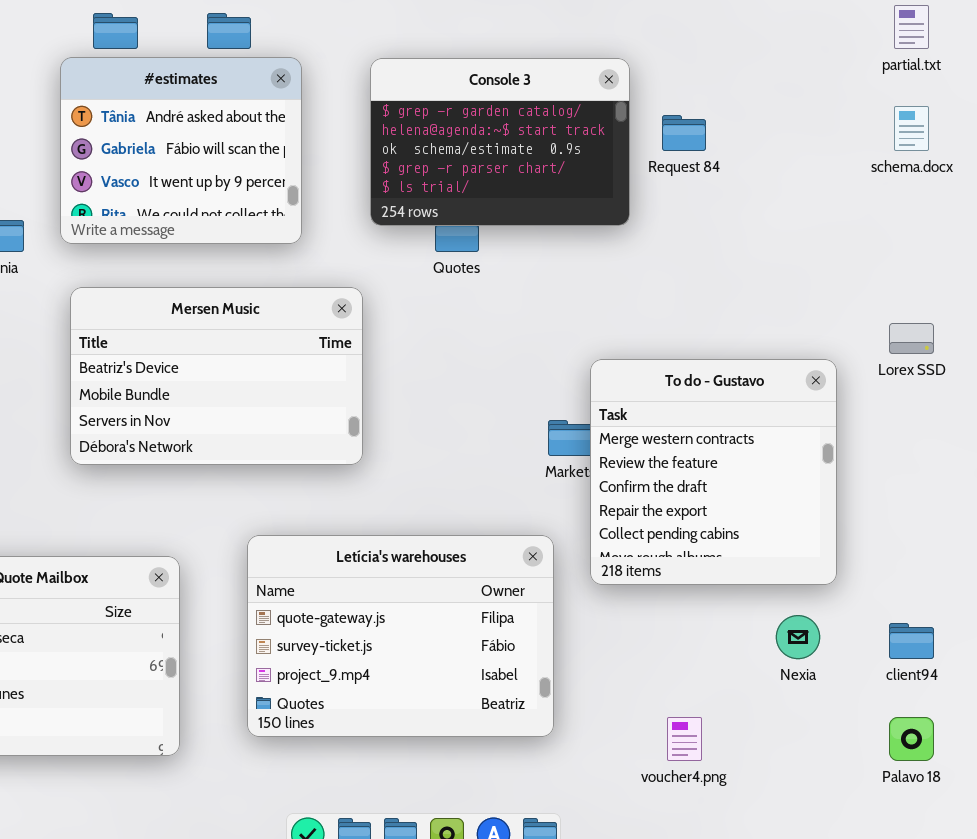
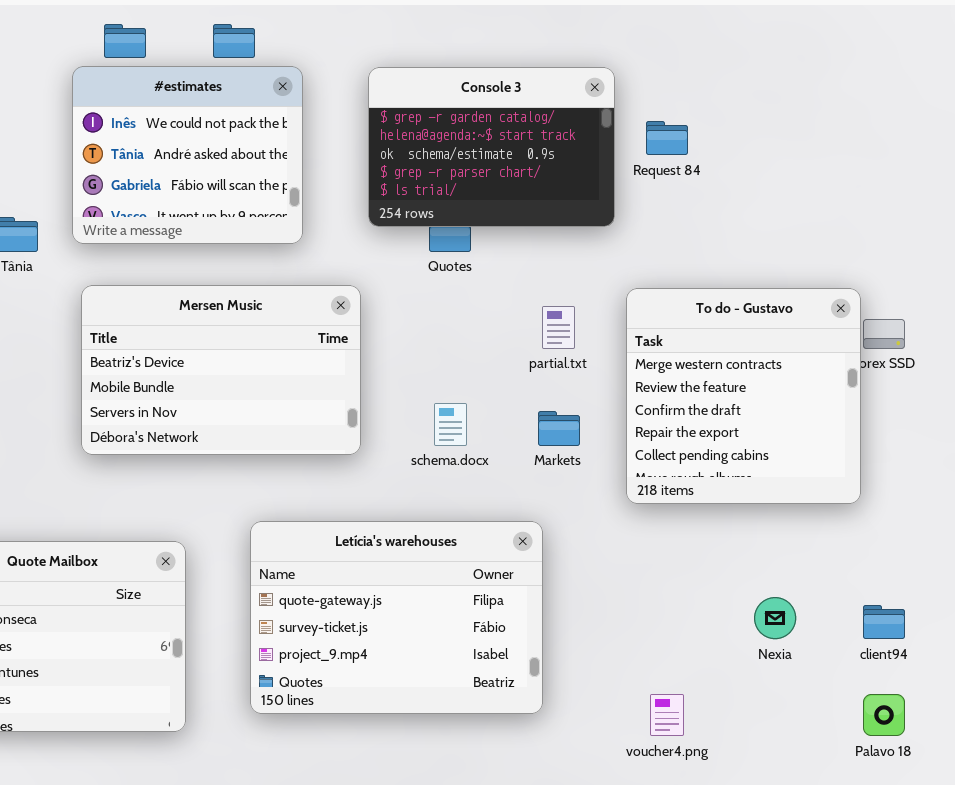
partial.txt: [894,5,929,49] -> [542,306,575,349], moved
#estimates: [60,57,302,244] -> [72,66,303,244], scrolled up 1 row
schema.docx: [894,106,929,151] -> [434,403,467,446], moved
To do - Gustavo: [590,359,837,585] -> [626,288,861,504], moved

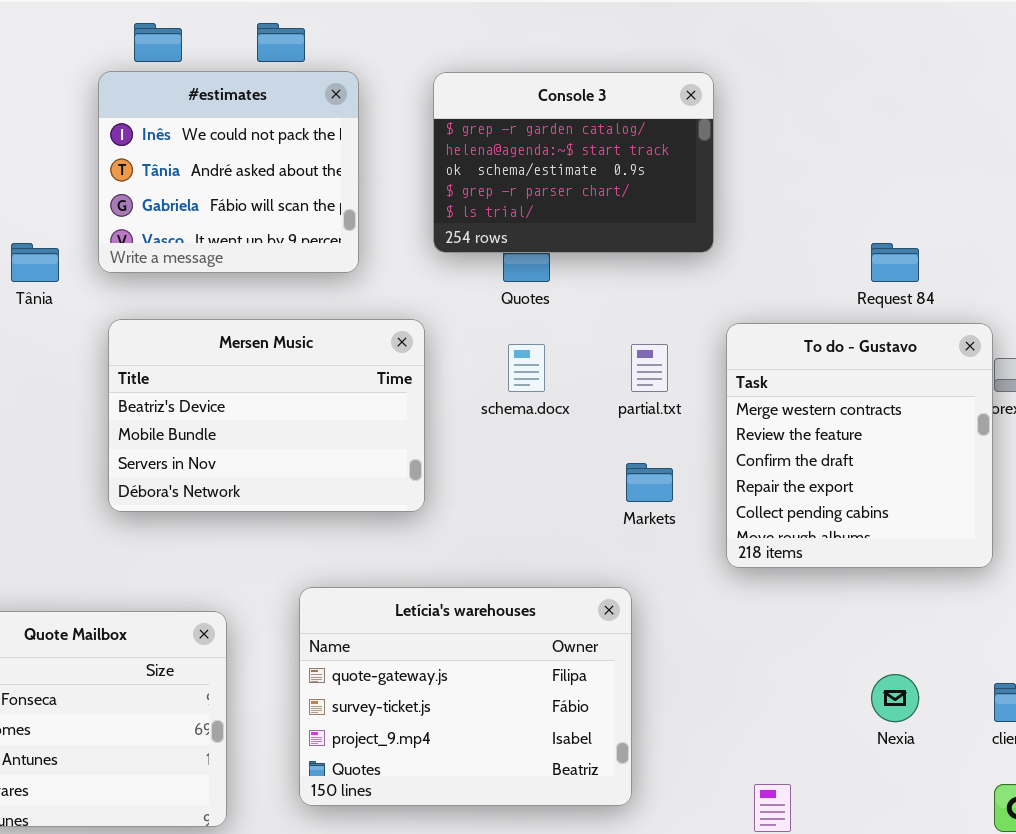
Request 84: [646,121,688,155] -> [871,243,919,282], moved
schema.docx: [434,403,467,446] -> [508,344,545,392], moved

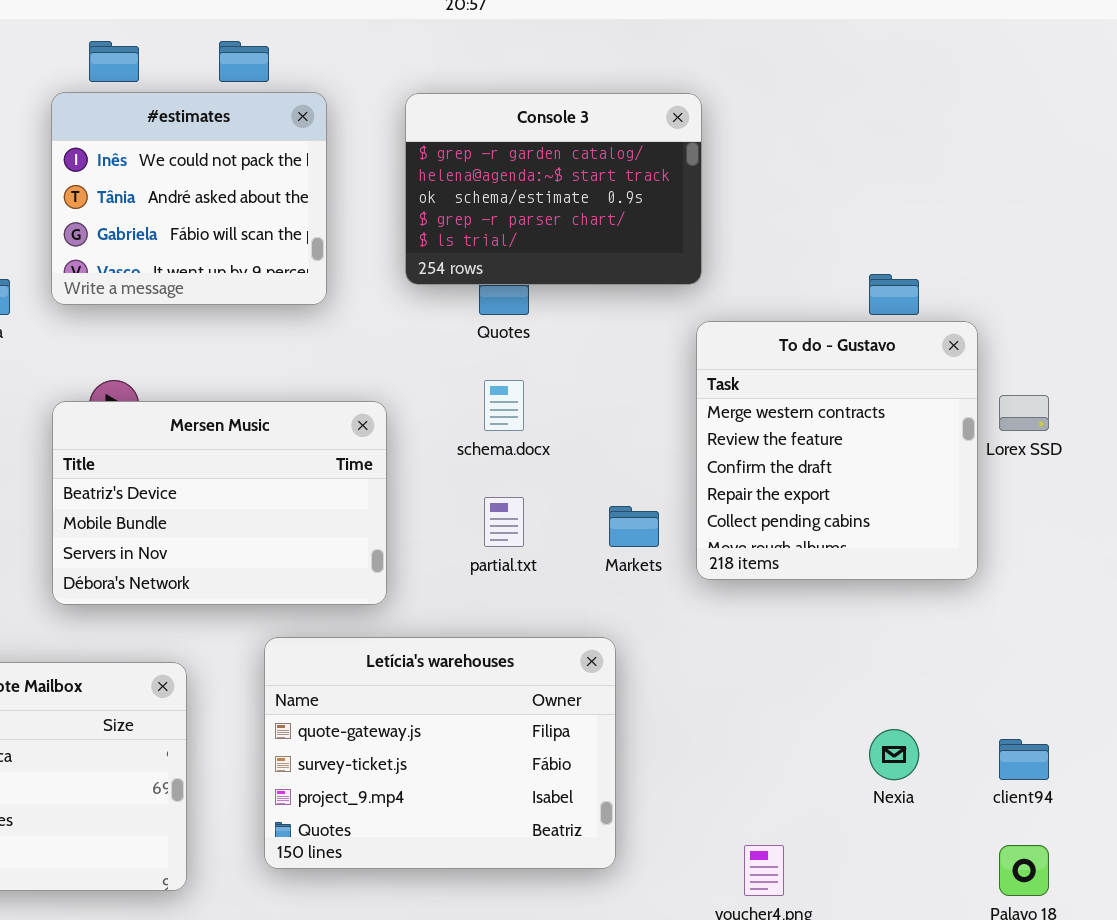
Mersen Music: [108,319,425,512] -> [52,401,387,605], moved
To do - Gustavo: [726,323,993,568] -> [696,321,978,580], moved
partial.txt: [631,344,668,392] -> [484,497,524,547], moved

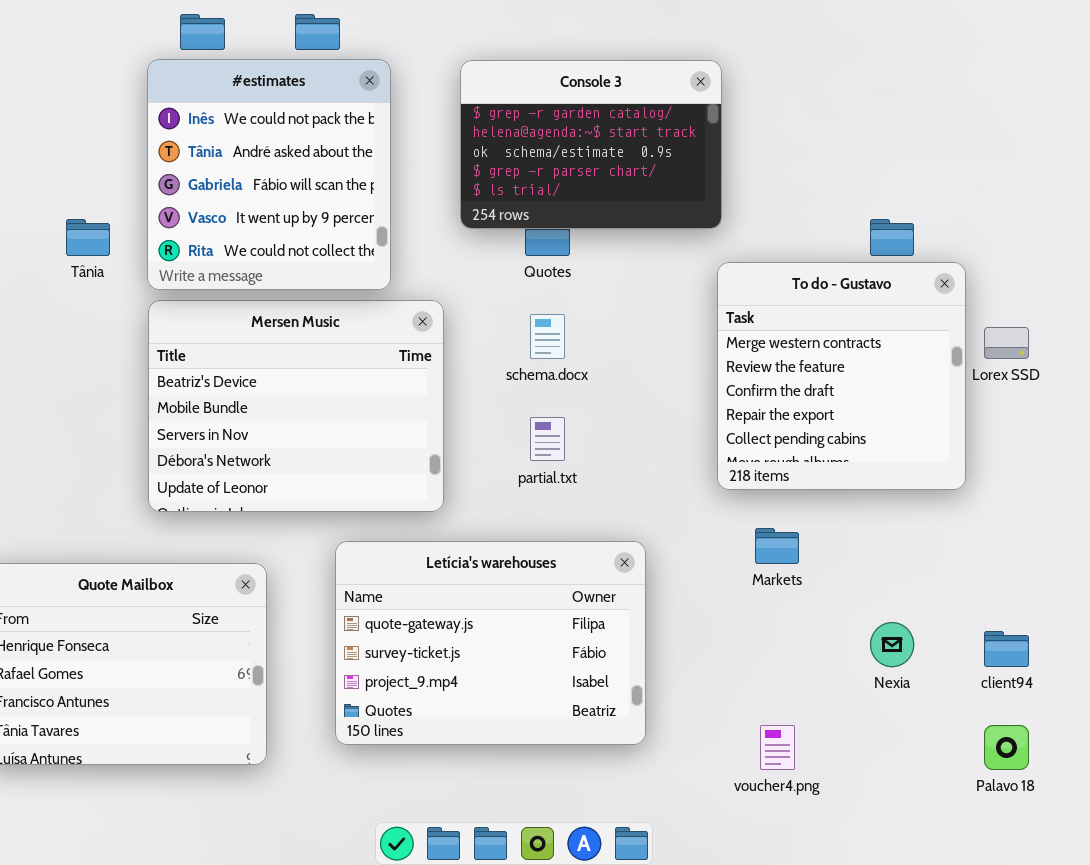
#estimates: [51,92,327,305] -> [147,59,391,290], resized
Mersen Music: [52,401,387,605] -> [148,300,444,512], resized
Markets: [609,506,659,547] -> [755,528,799,564], moved

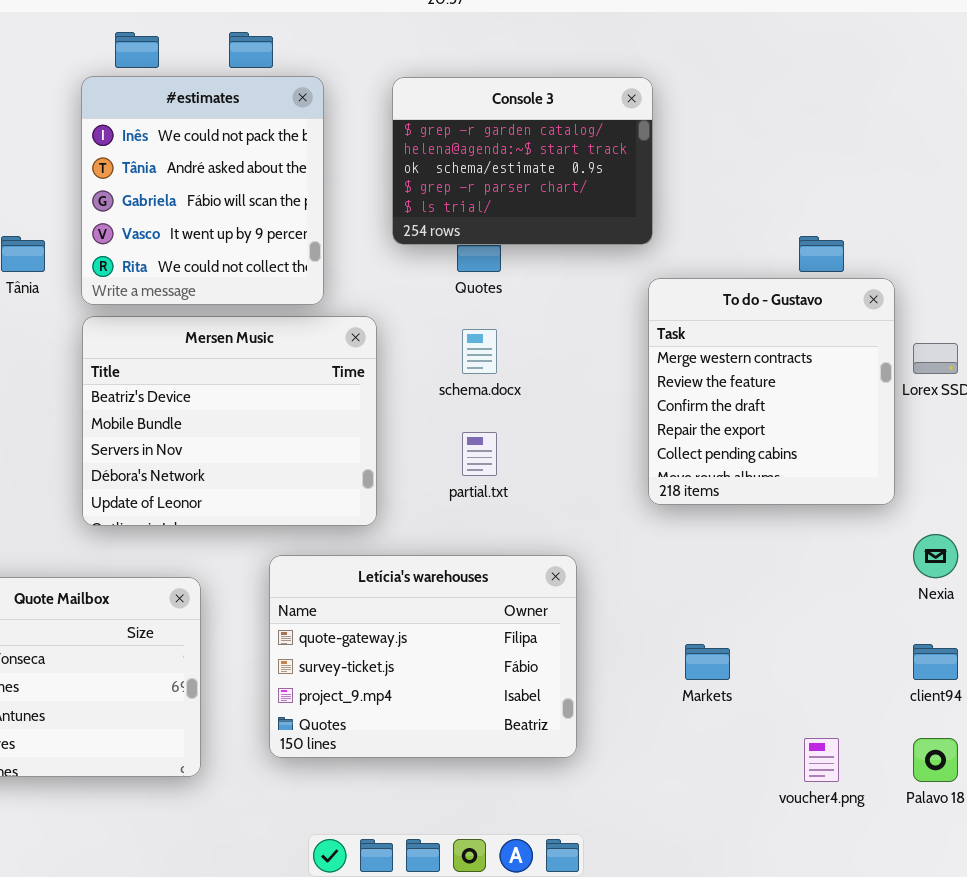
Markets: [755,528,799,564] -> [685,644,730,680], moved
Nexia: [870,622,914,667] -> [913,534,958,578], moved
voucher4.png: [760,725,795,770] -> [804,738,839,782], moved

